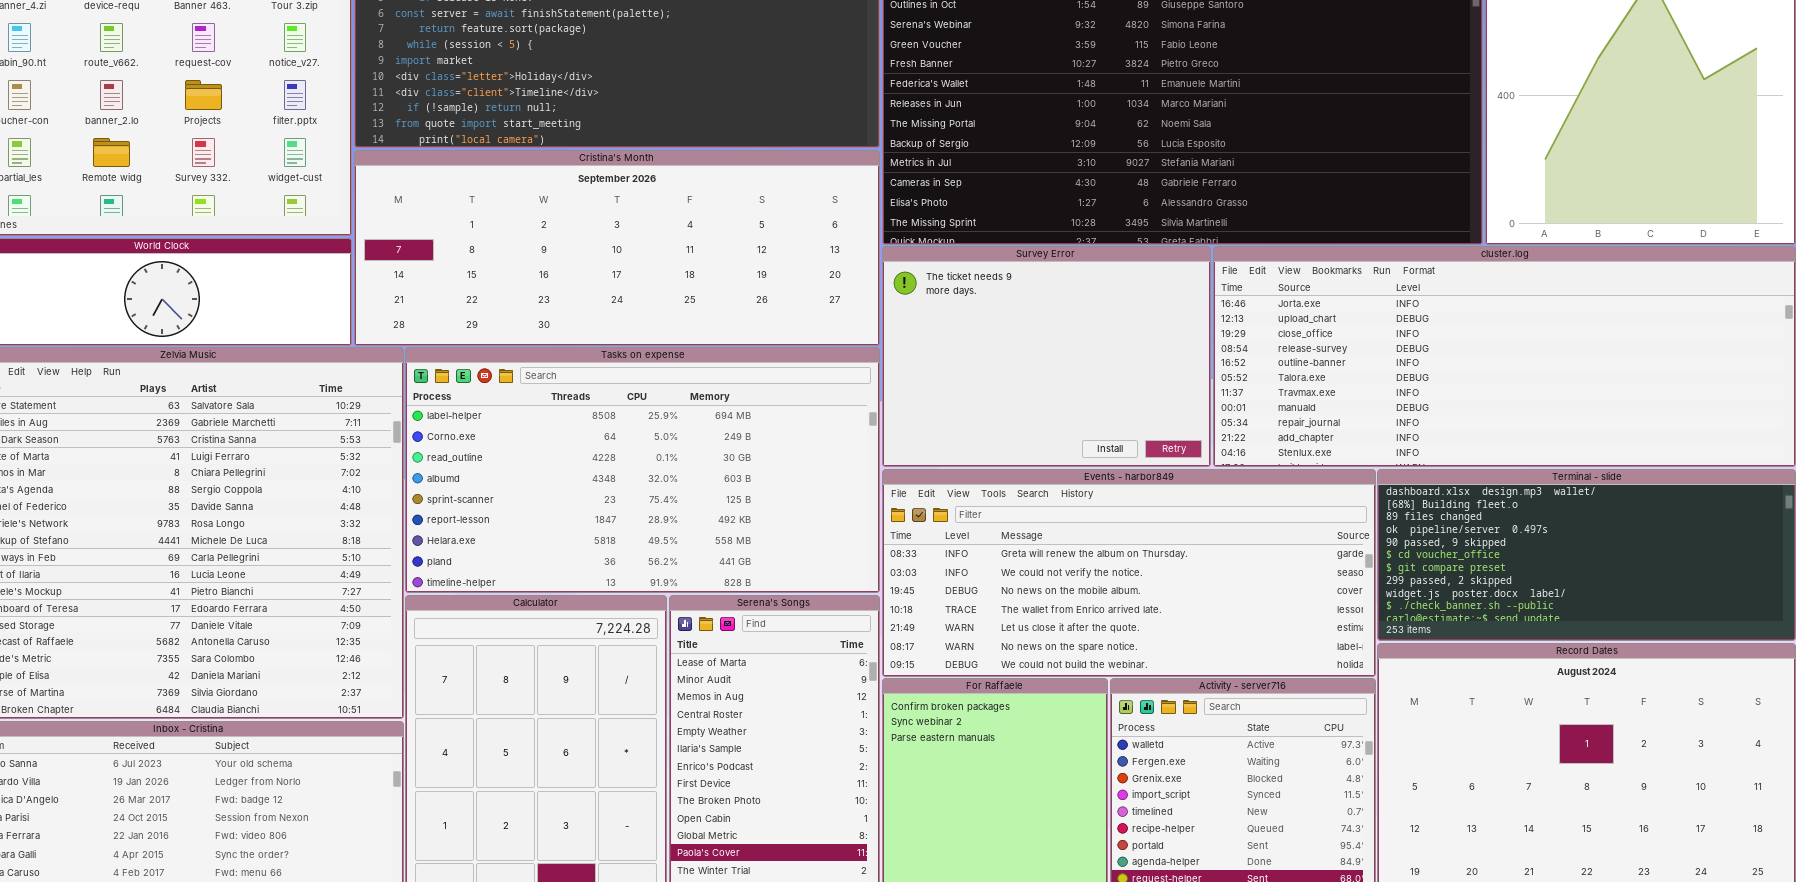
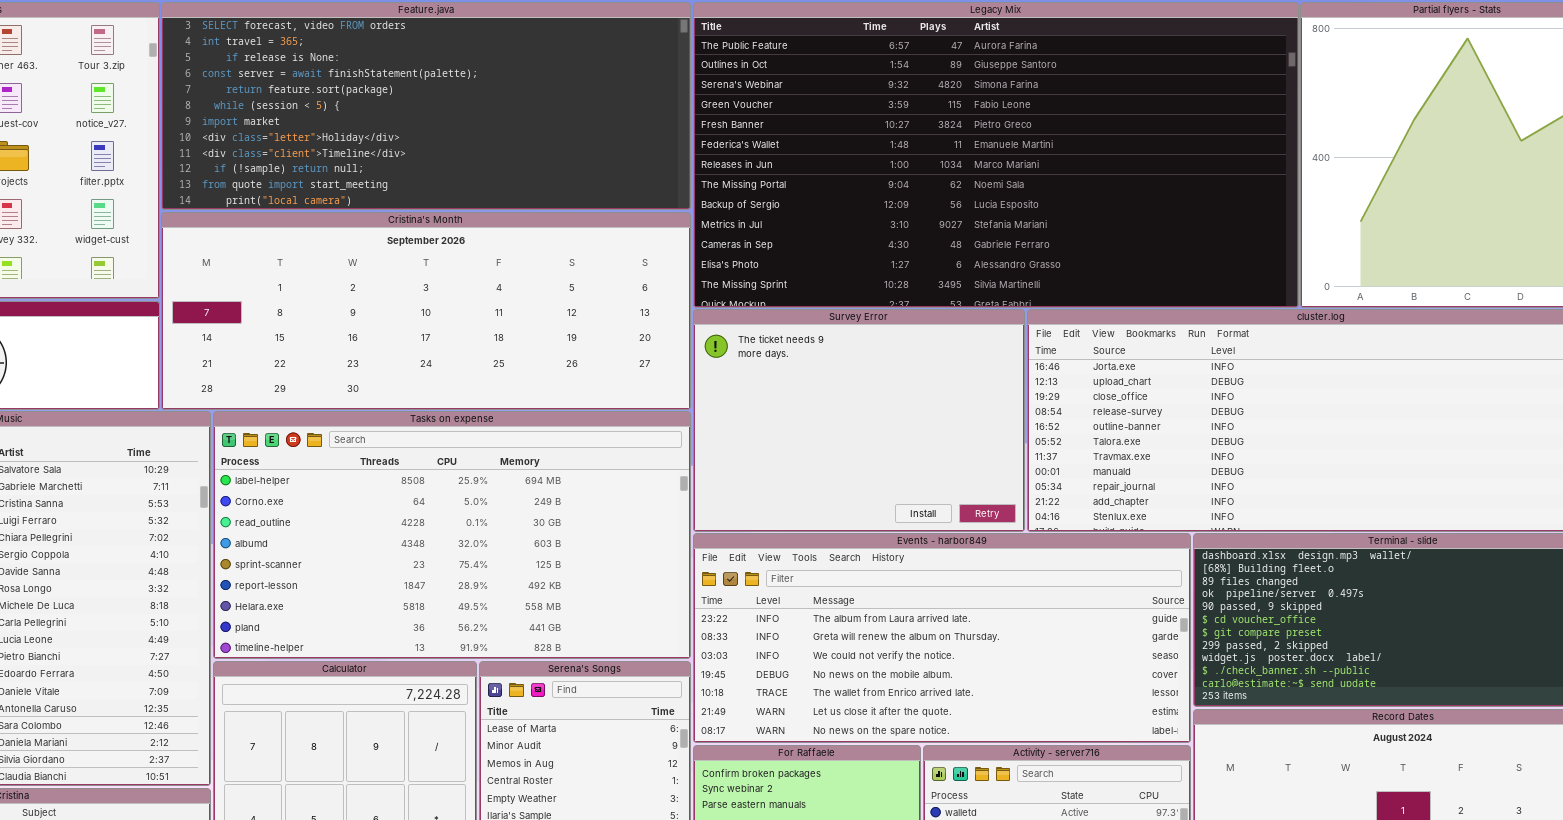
Events - harbor849: [882,469,1376,677] -> [693,533,1191,743], scrolled up 1 row

